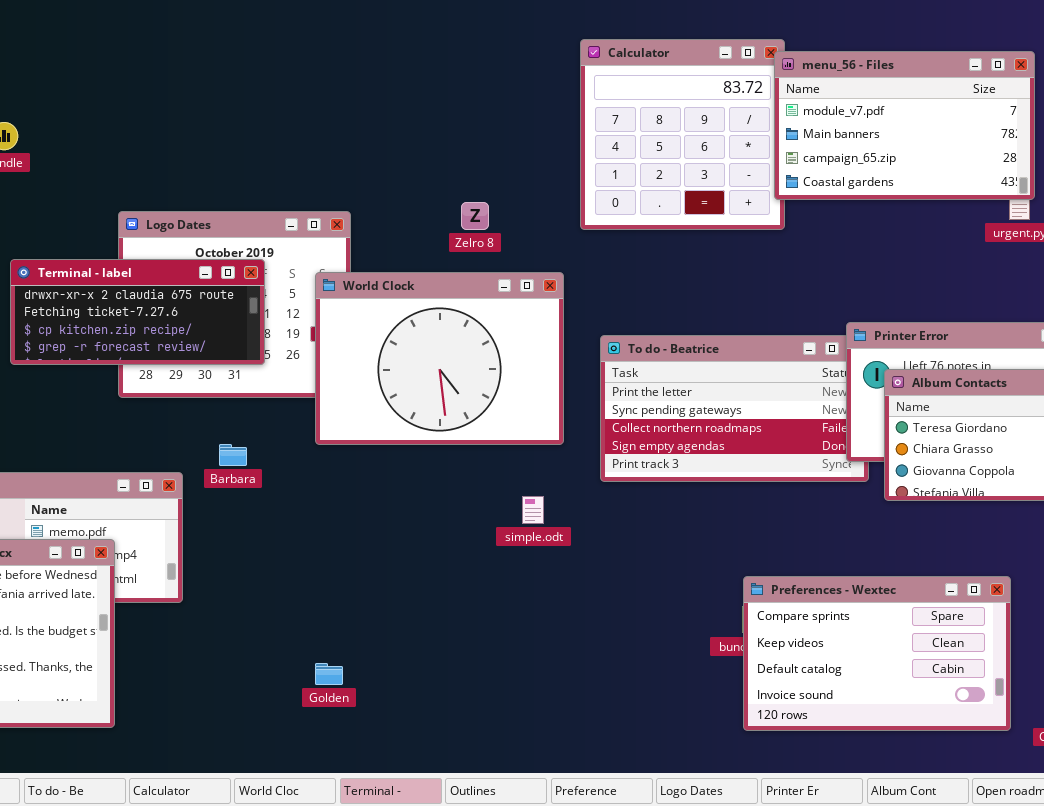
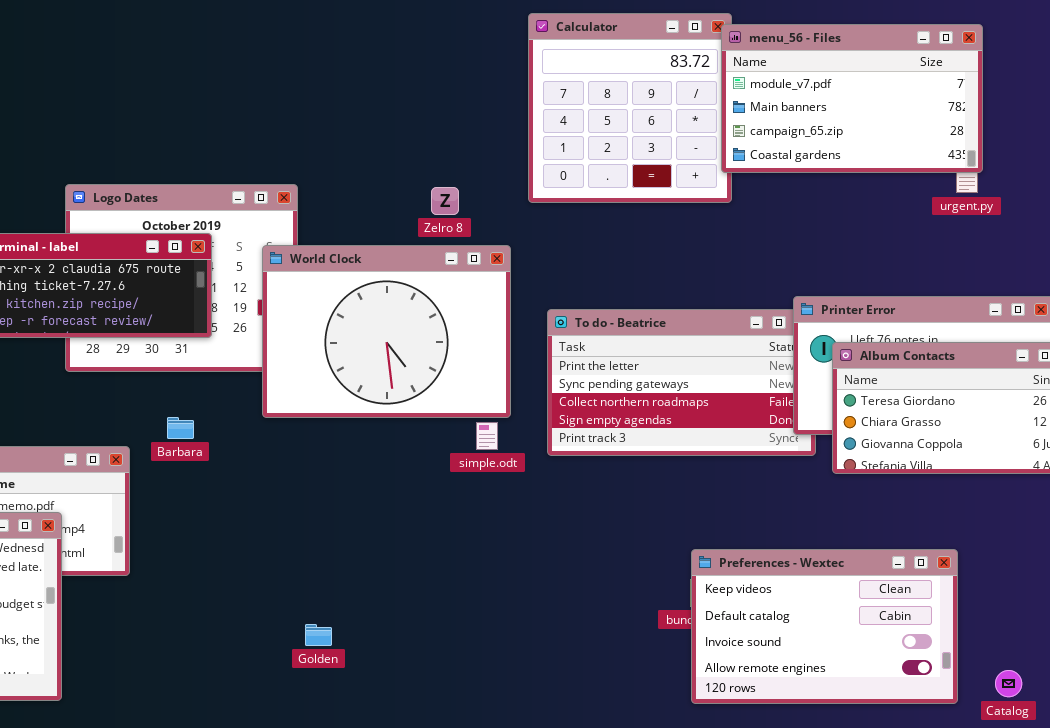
Zelro 8: [461,202,489,230] -> [431,187,459,215], moved
simple.odt: [522,496,544,524] -> [476,422,498,450], moved
Preferences - Wextec: [743,576,1011,731] -> [691,549,958,704], scrolled down 1 row
Golden: [315,663,343,685] -> [305,624,332,646], moved

